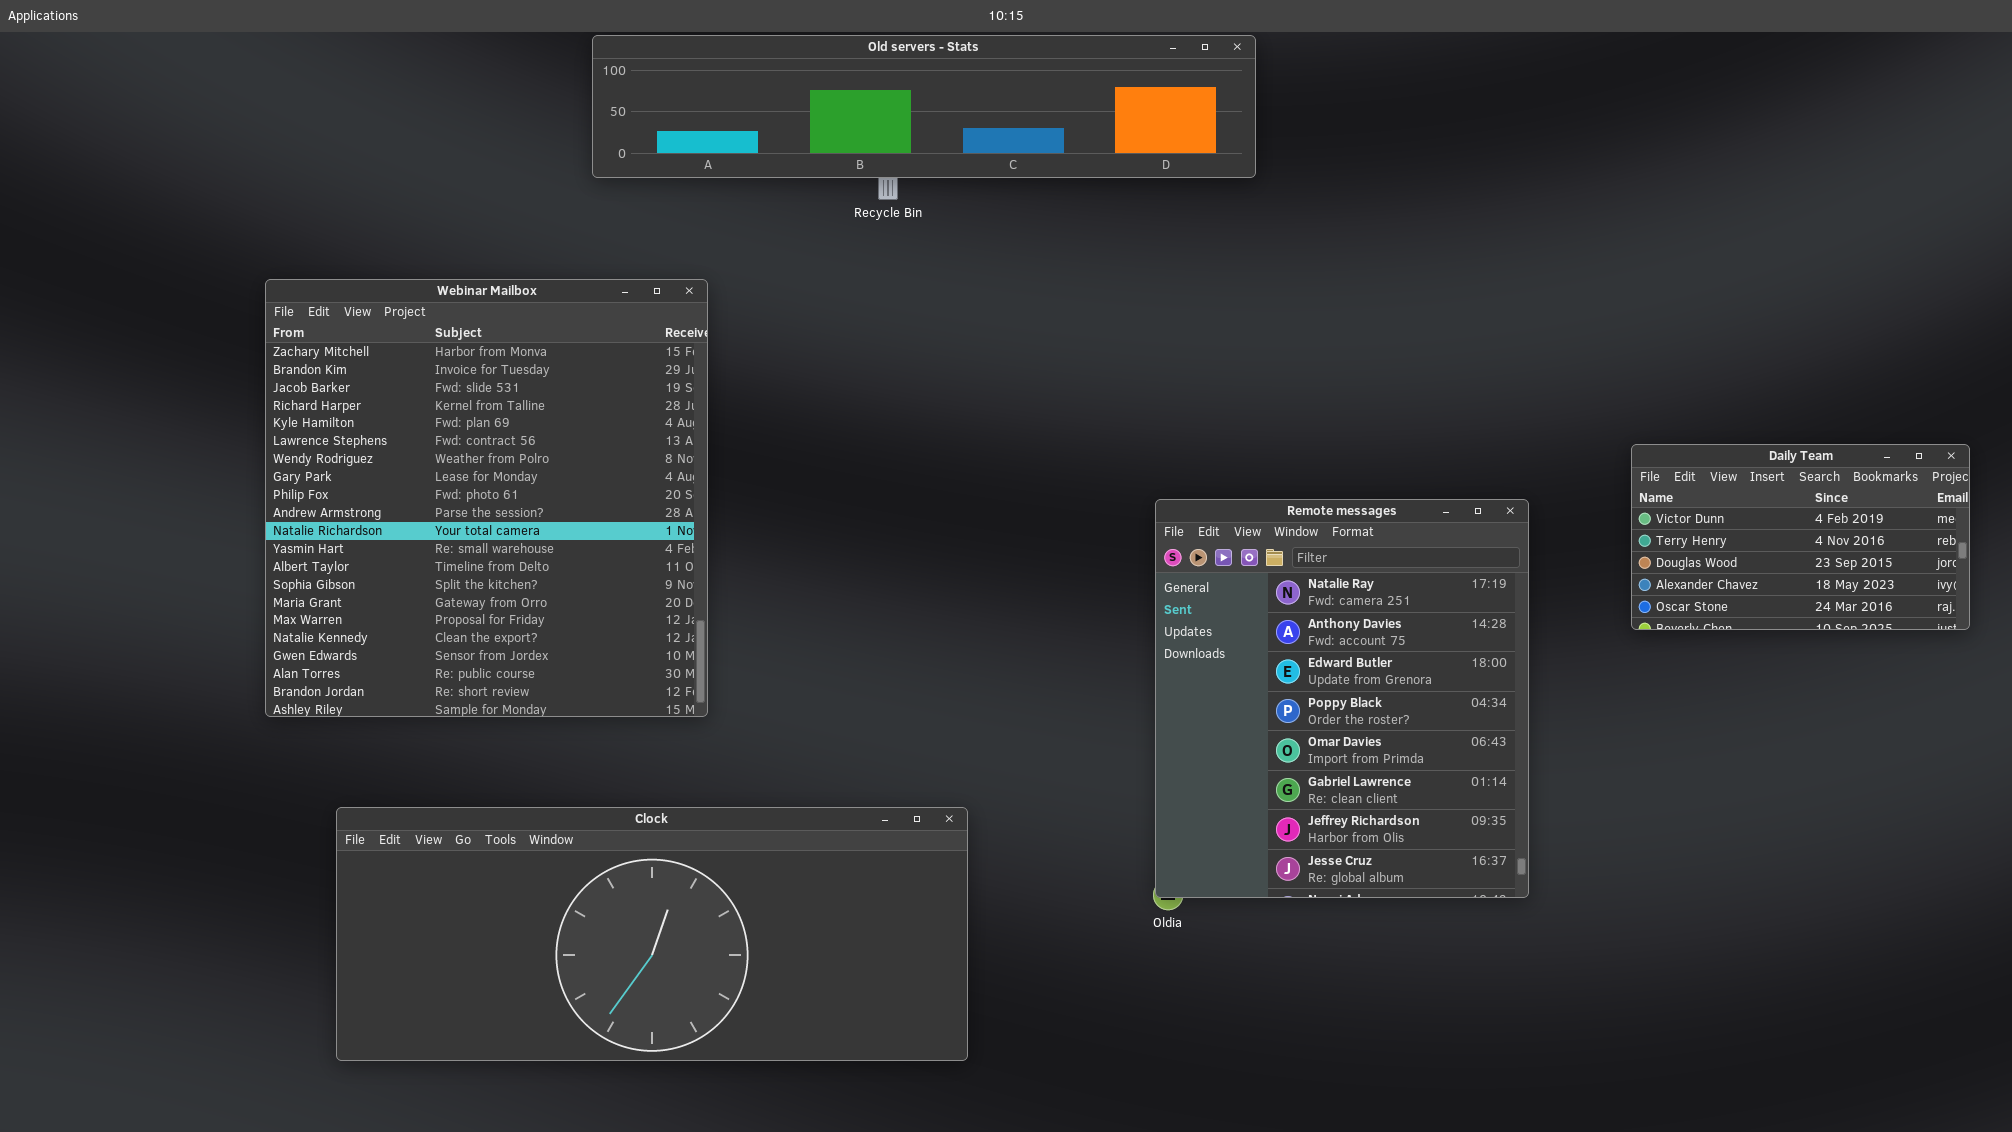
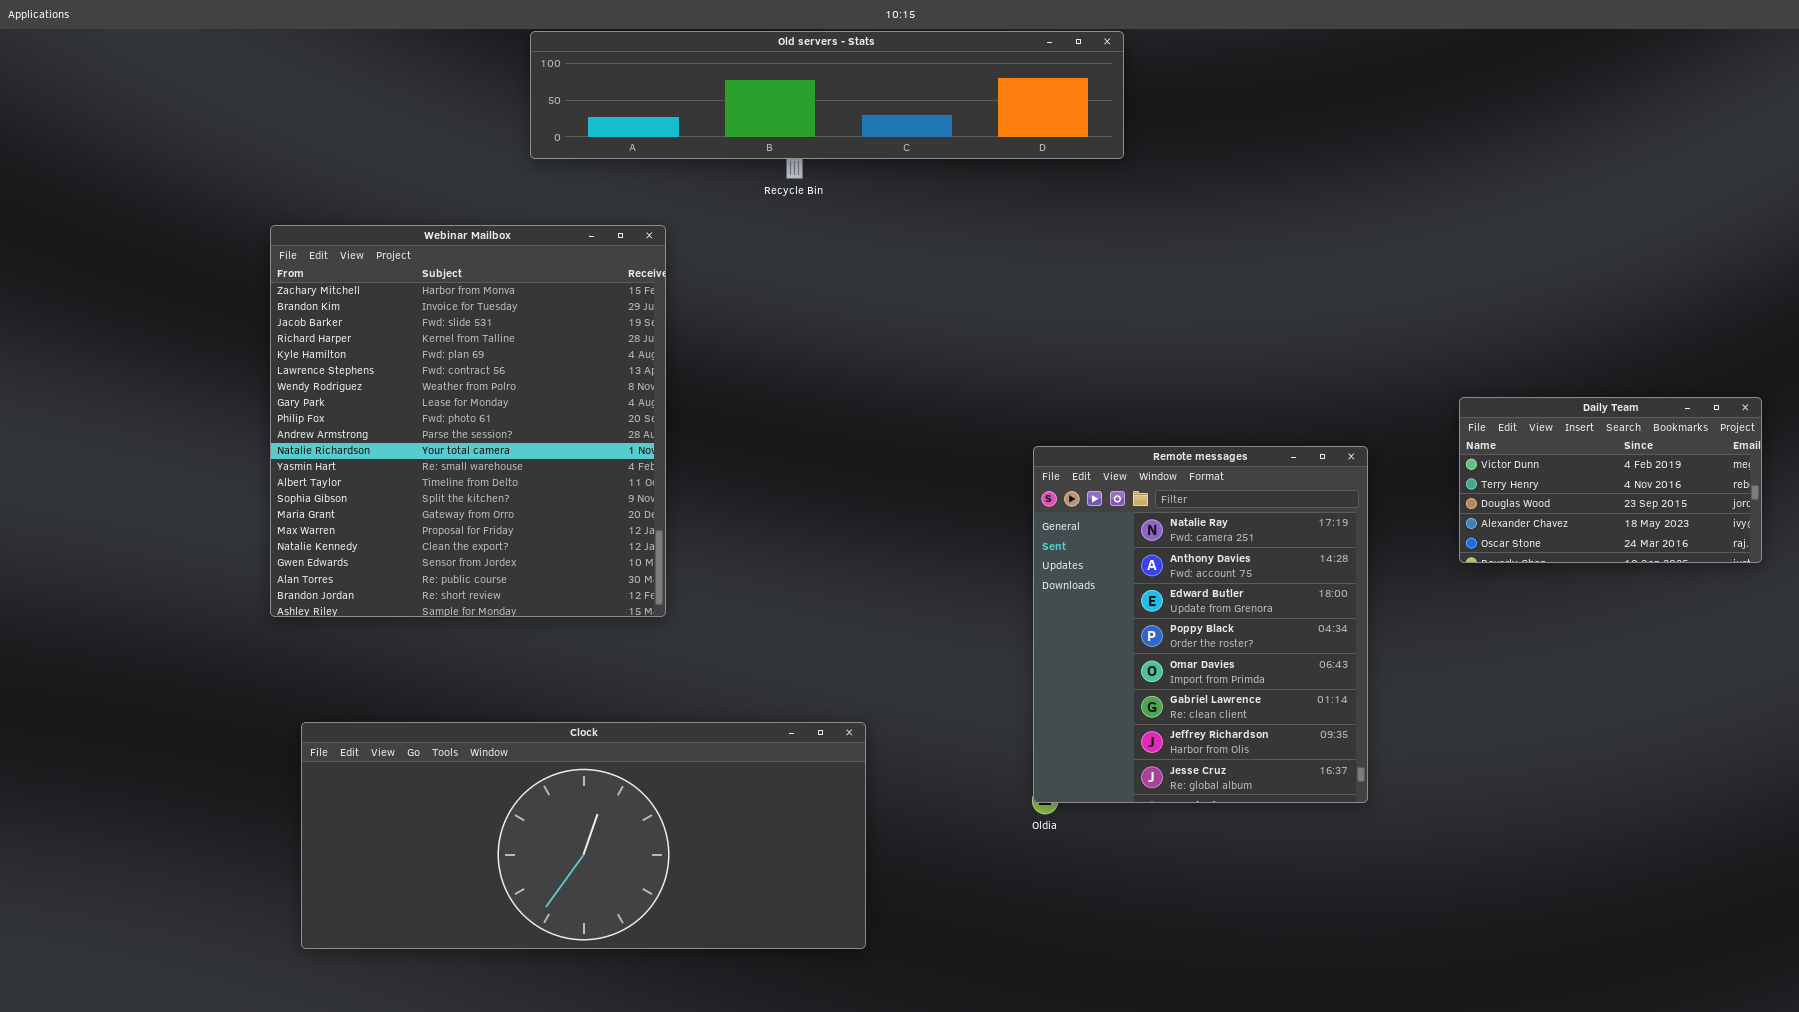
Webinar Mailbox: [265,279,708,717] -> [270,225,666,617], moved

